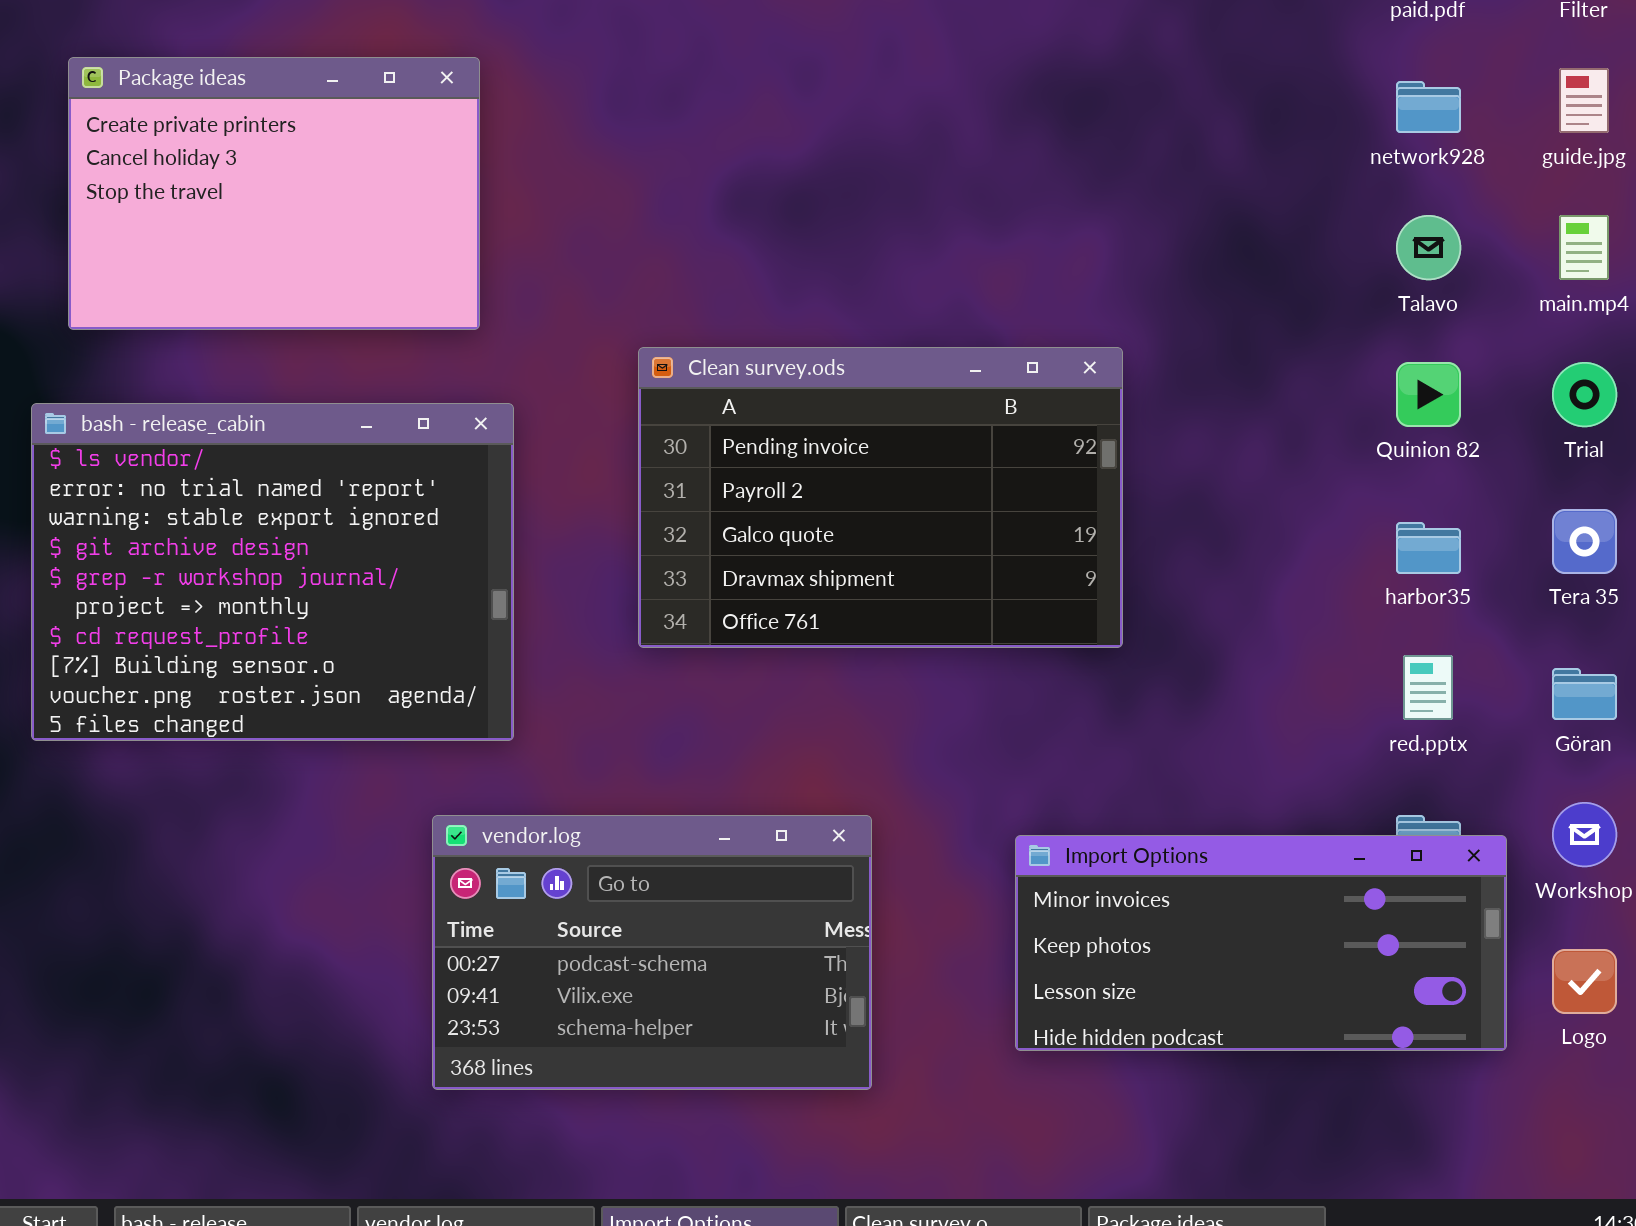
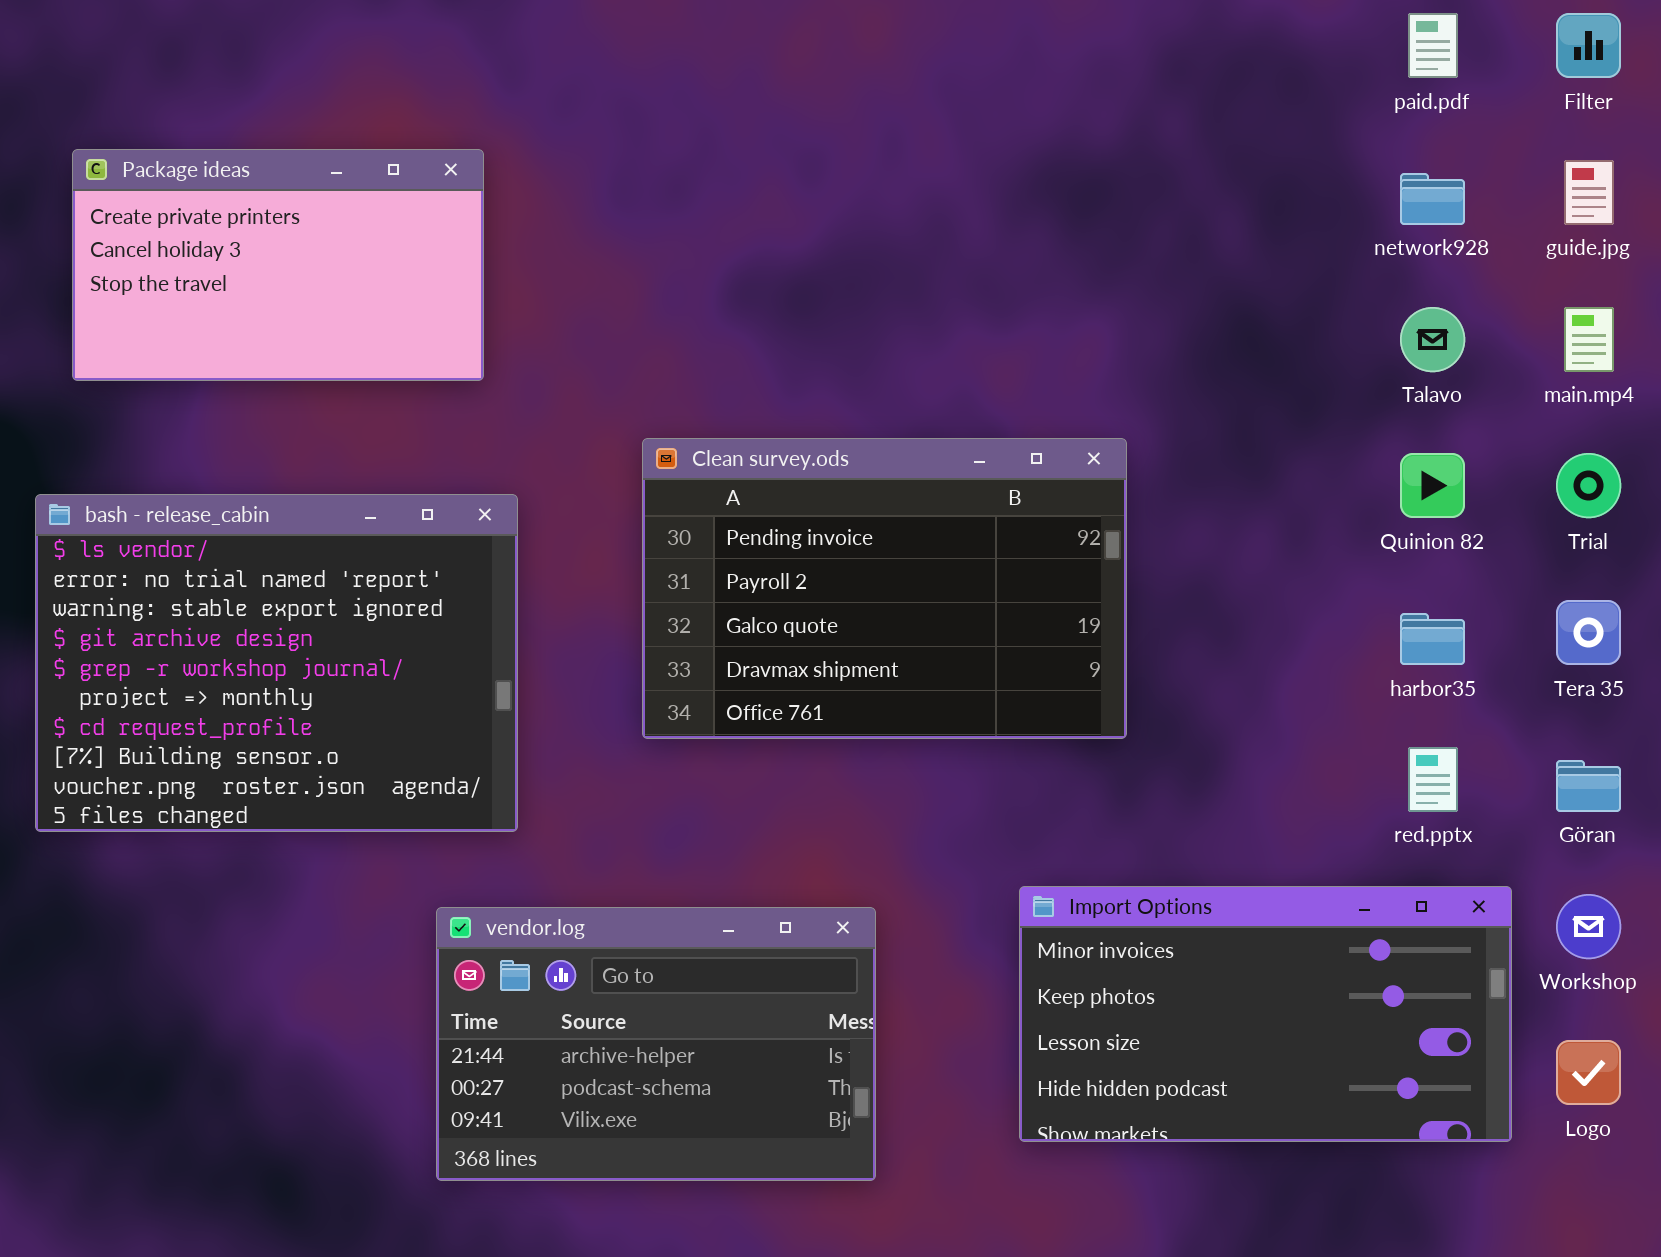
Package ideas: [68,57,480,330] -> [72,149,484,381], resized
vendor.log: [432,815,872,1090] -> [436,907,876,1181], scrolled up 1 row
Import Options: [1015,835,1507,1051] -> [1019,886,1512,1142], resized

